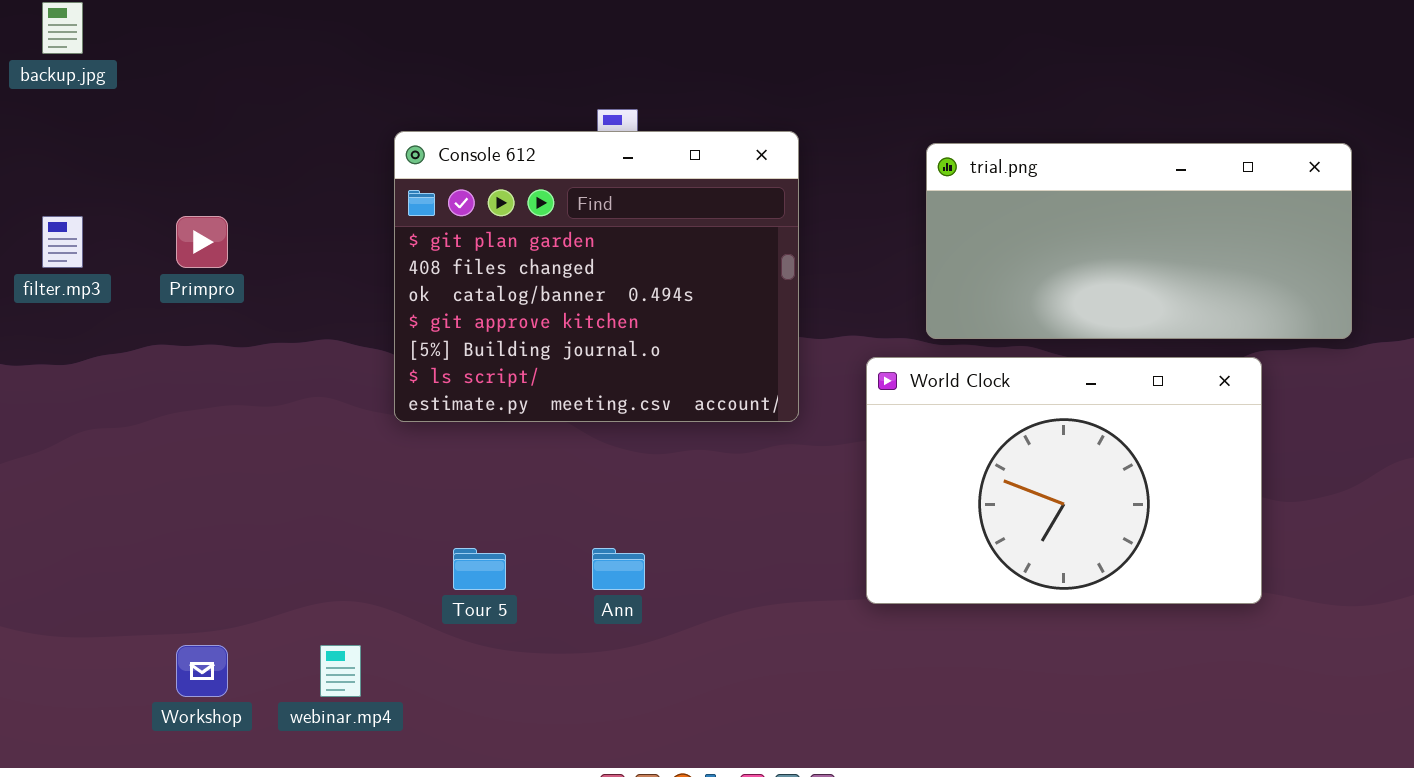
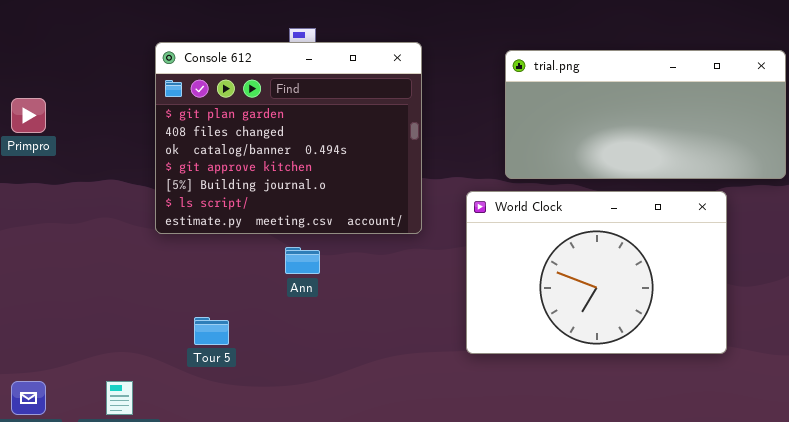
Ann: [592,548,645,590] -> [285,247,320,274], moved

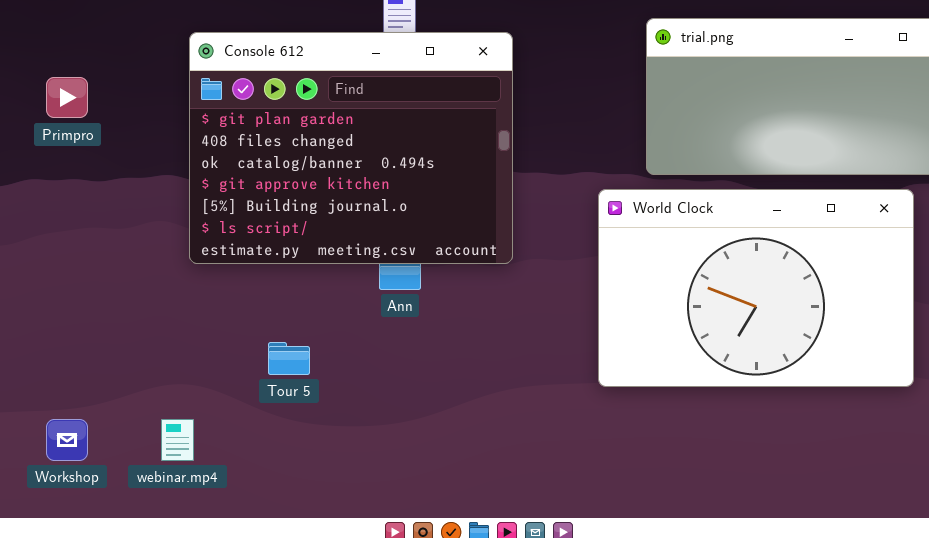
Console 612: [155,42,422,234] -> [189,32,513,264], moved

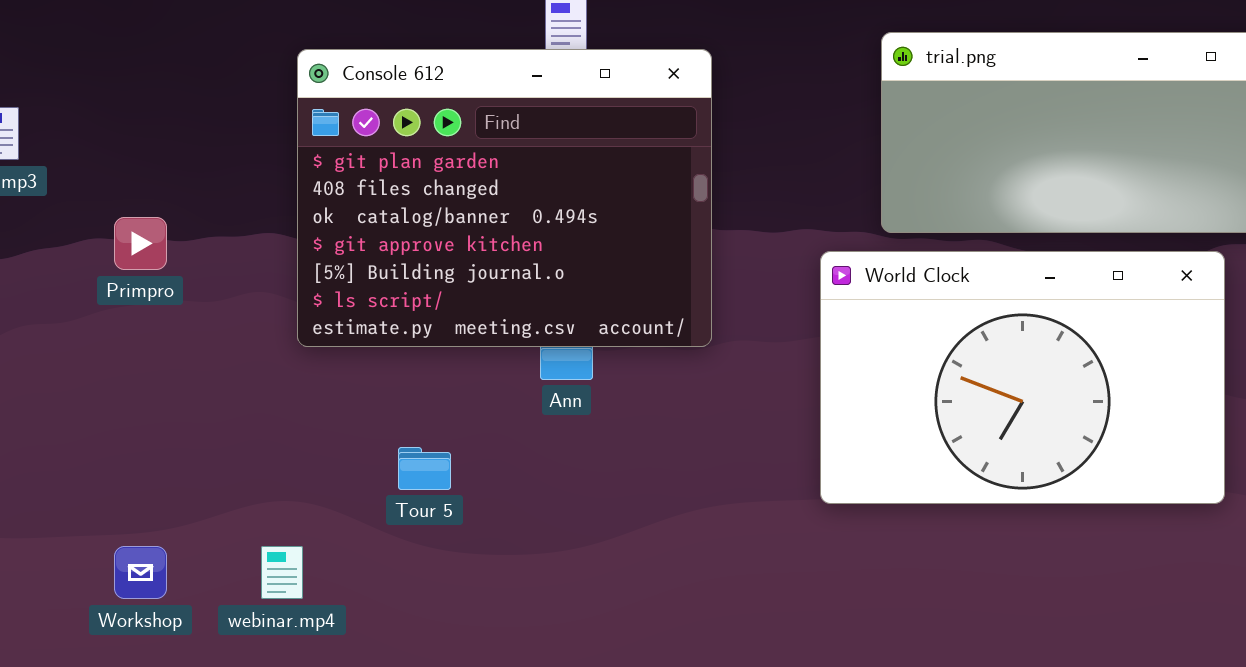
Primpro: [46,77,88,118] -> [114,217,167,270], moved

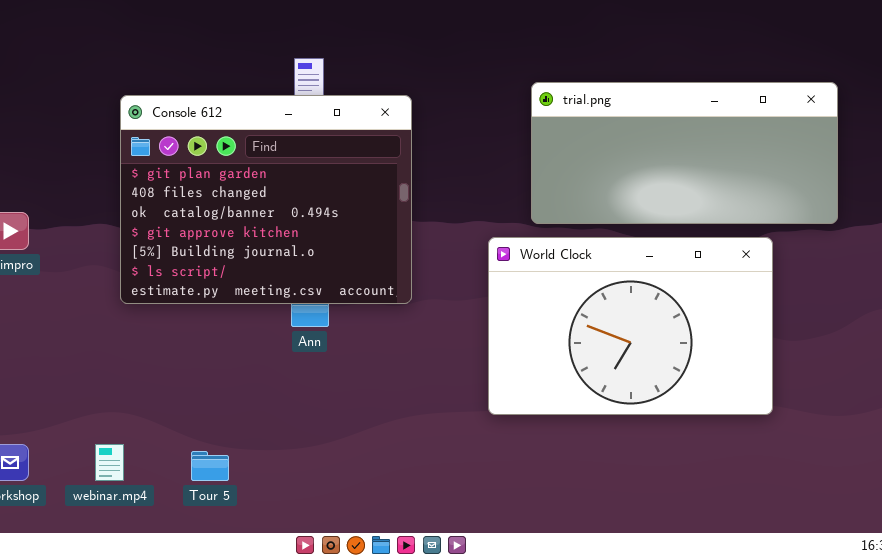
Tour 5: [398,447,451,490] -> [191,451,229,481], moved

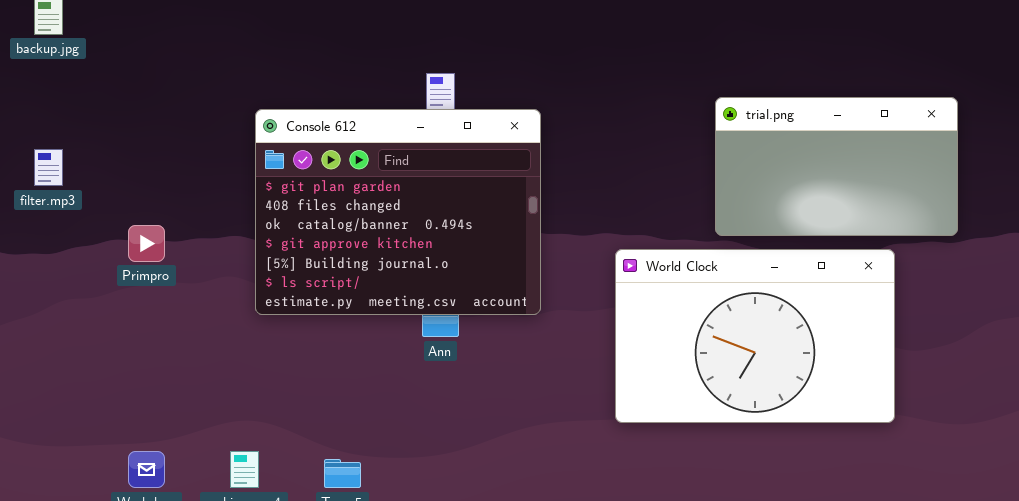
trial.png: [531,82,838,224] -> [715,97,958,236], resized

